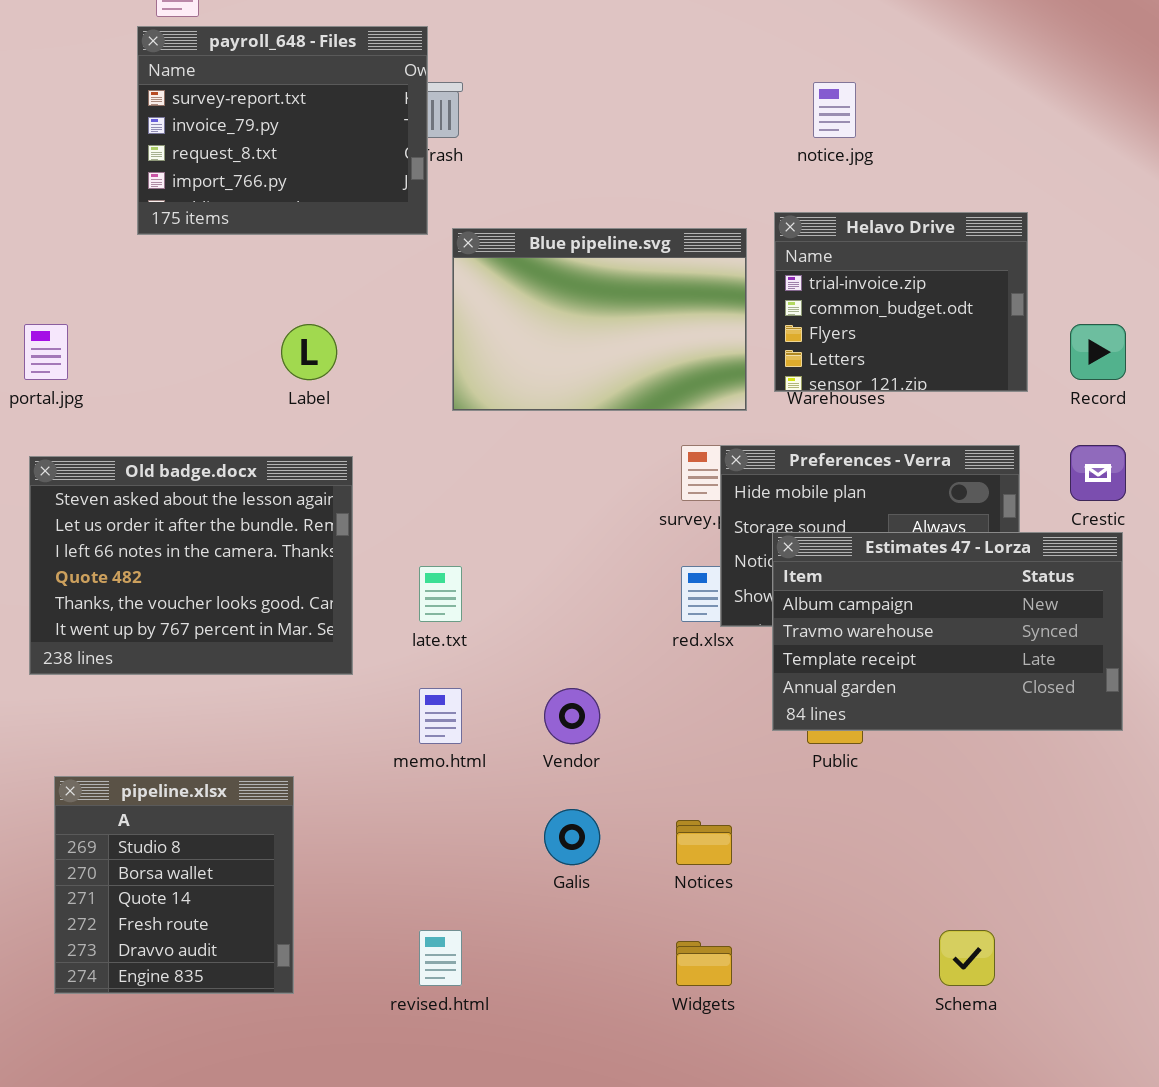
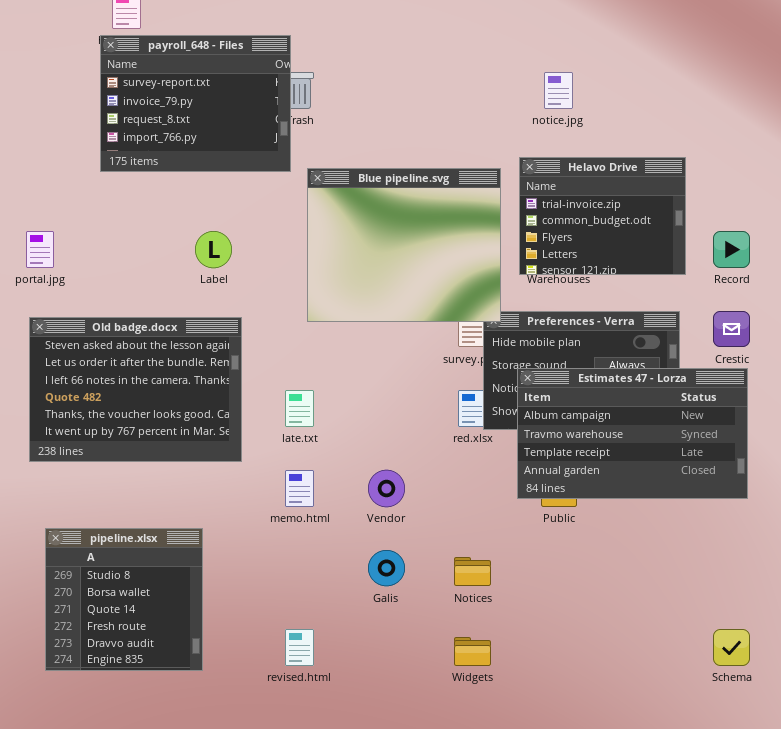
Blue pipeline.svg: [452,228,747,411] -> [307,168,501,322], resized
Schema: [939,930,995,986] -> [713,629,750,666], moved

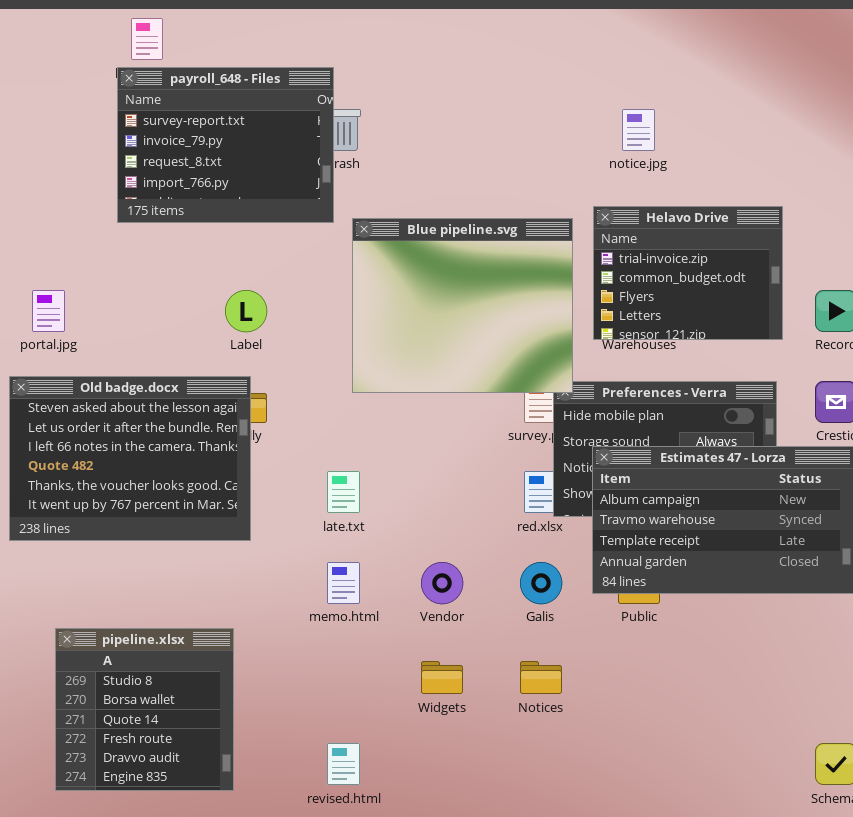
Old badge.docx: [29,317,242,462] -> [9,376,251,541], moved
Galis: [368,550,405,586] -> [520,562,562,604], moved
Widgets: [454,637,491,666] -> [421,661,463,694], moved

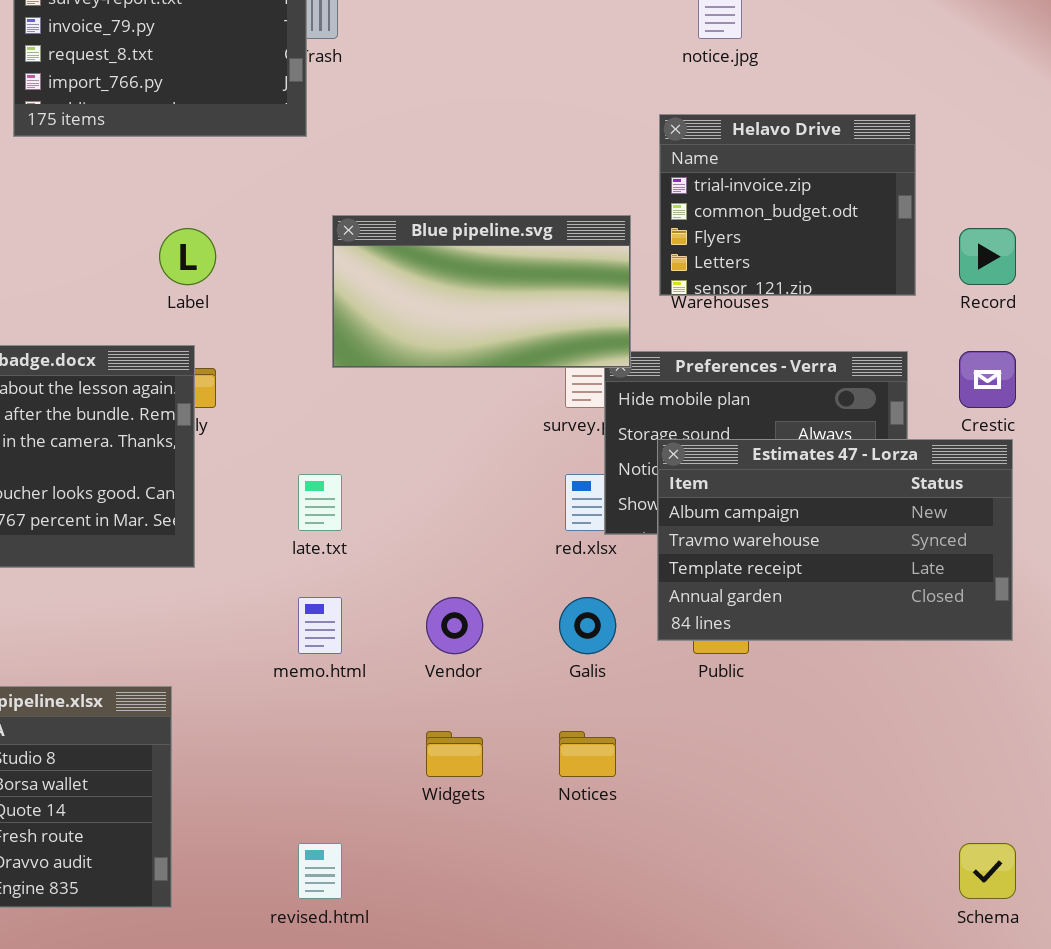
Blue pipeline.svg: [352,218,573,393] -> [332,215,631,368], resized

